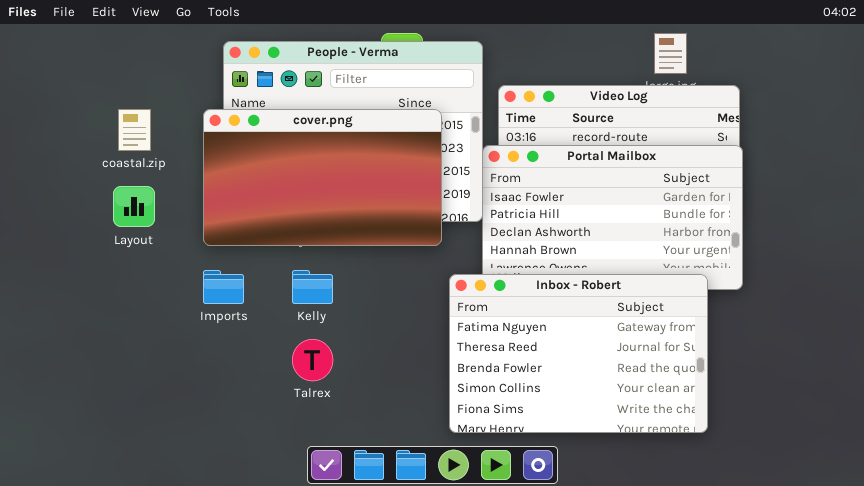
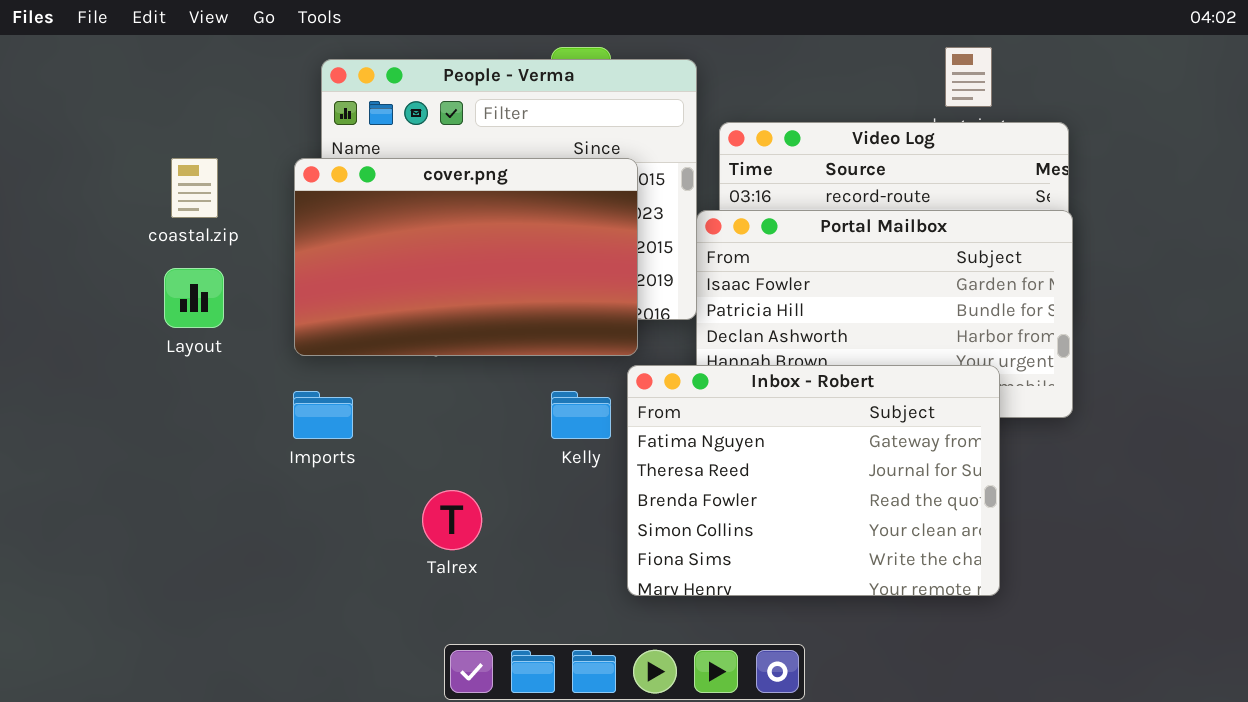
Kelly: [292,270,333,304] -> [551,391,611,439], moved
Inbox - Robert: [449,274,708,433] -> [627,365,1000,596], moved

